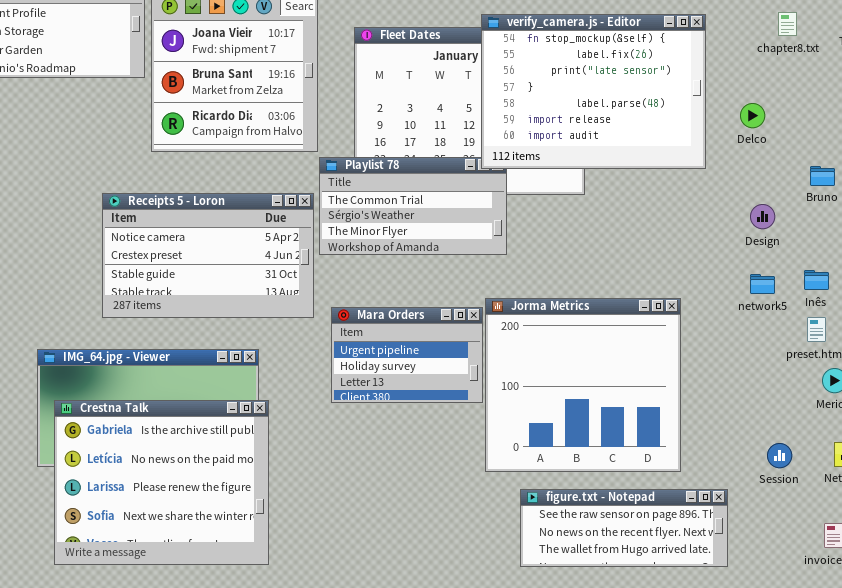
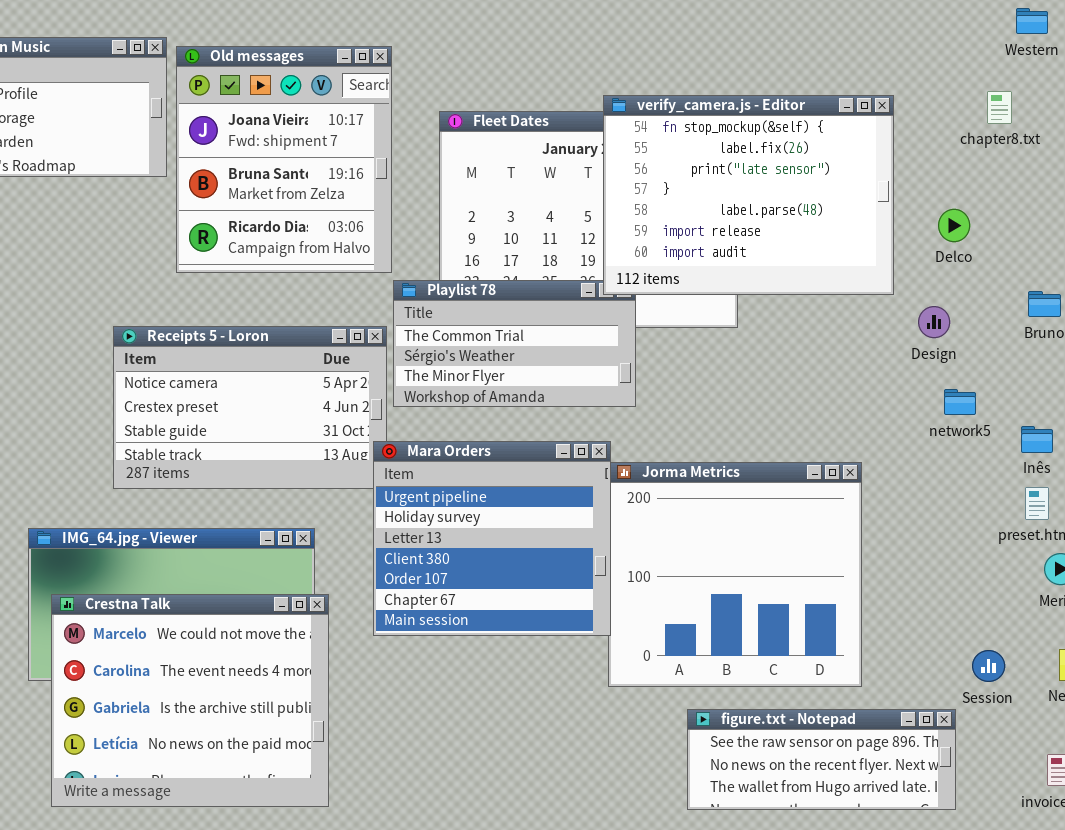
Design: [750,204,775,229] -> [918,306,950,338], moved
network5: [750,274,775,294] -> [944,389,976,415], moved
Mara Orders: [331,307,483,403] -> [373,441,611,636], moved, resized
Crestna Talk: [54,400,269,565] -> [51,594,329,807], scrolled up 2 rows
figure.txt - Notepad: [520,489,728,567] -> [687,709,956,810], moved

